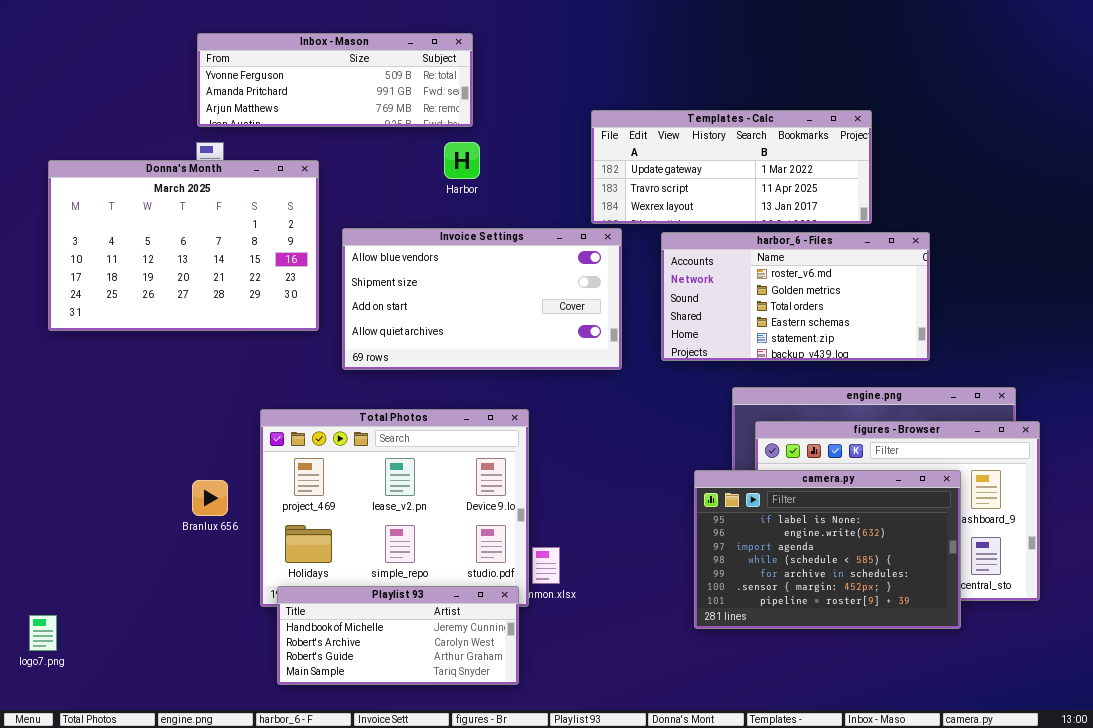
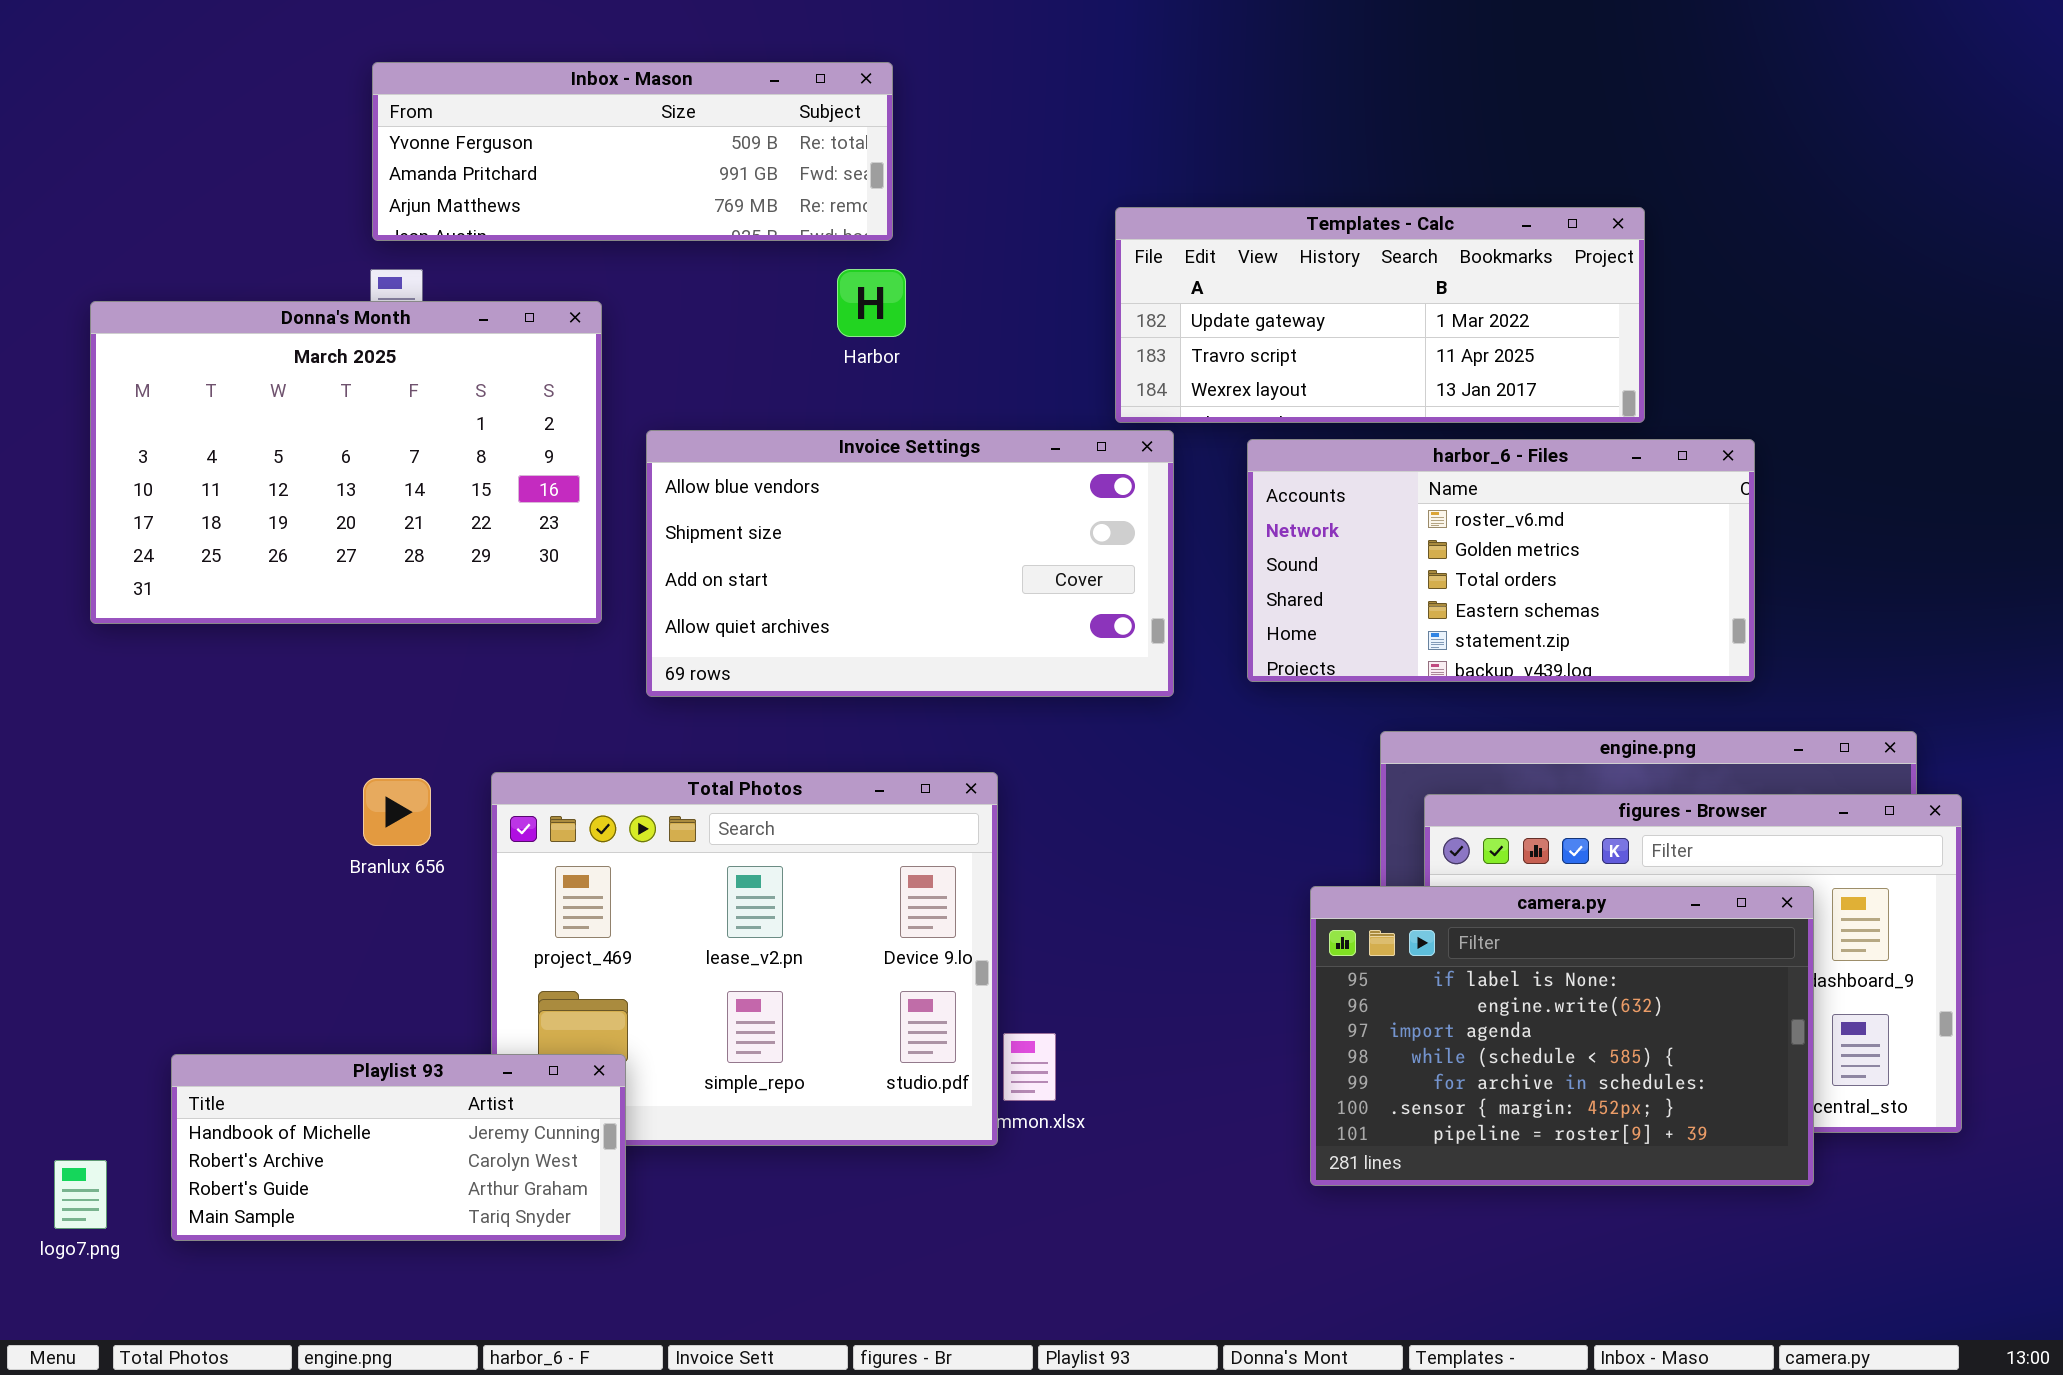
Branlux 656: [192,480,228,516] -> [363,778,431,846], moved
Playlist 93: [277,586,519,685] -> [171,1054,626,1241], moved

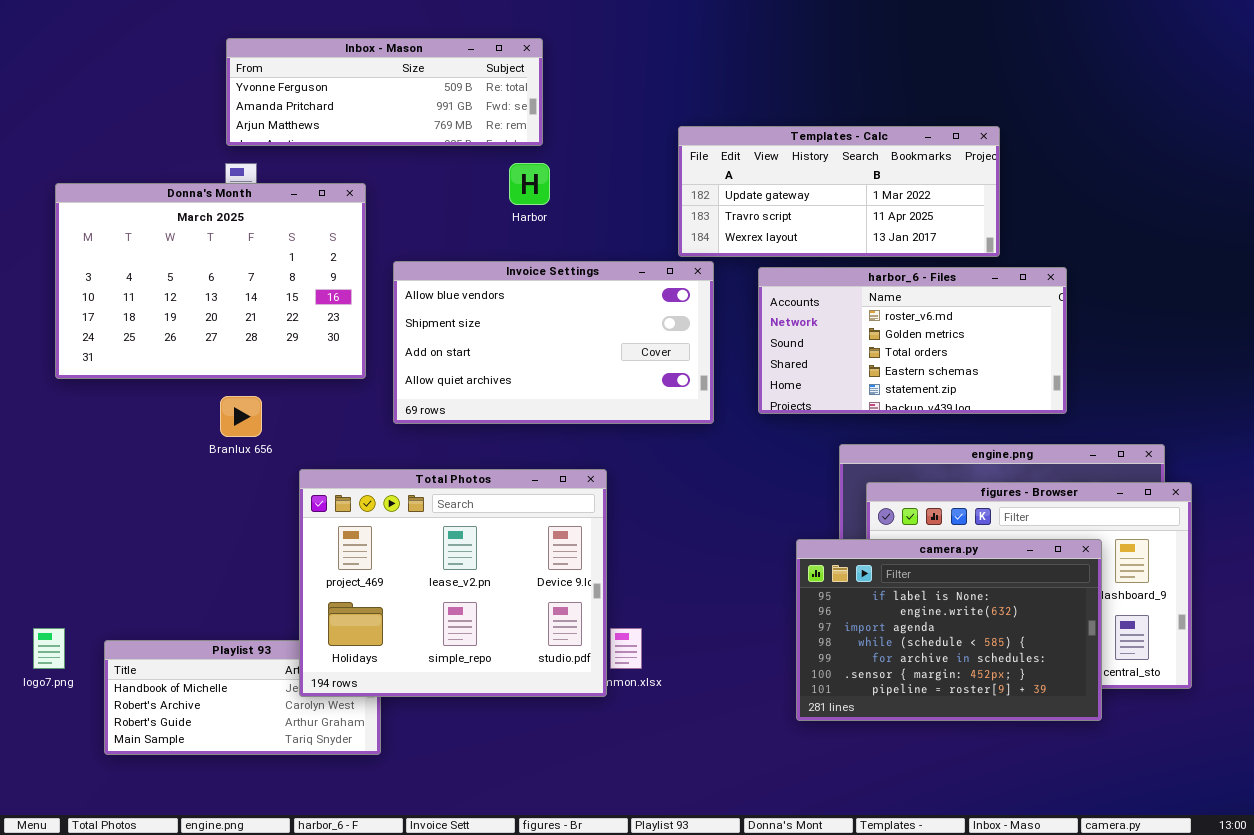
Total Photos: [491,772,998,1146] -> [299,469,607,697], raised
Branlux 656: [363,778,431,846] -> [220,396,262,437], moved
logo7.png: [54,1160,107,1229] -> [33,628,65,669], moved

